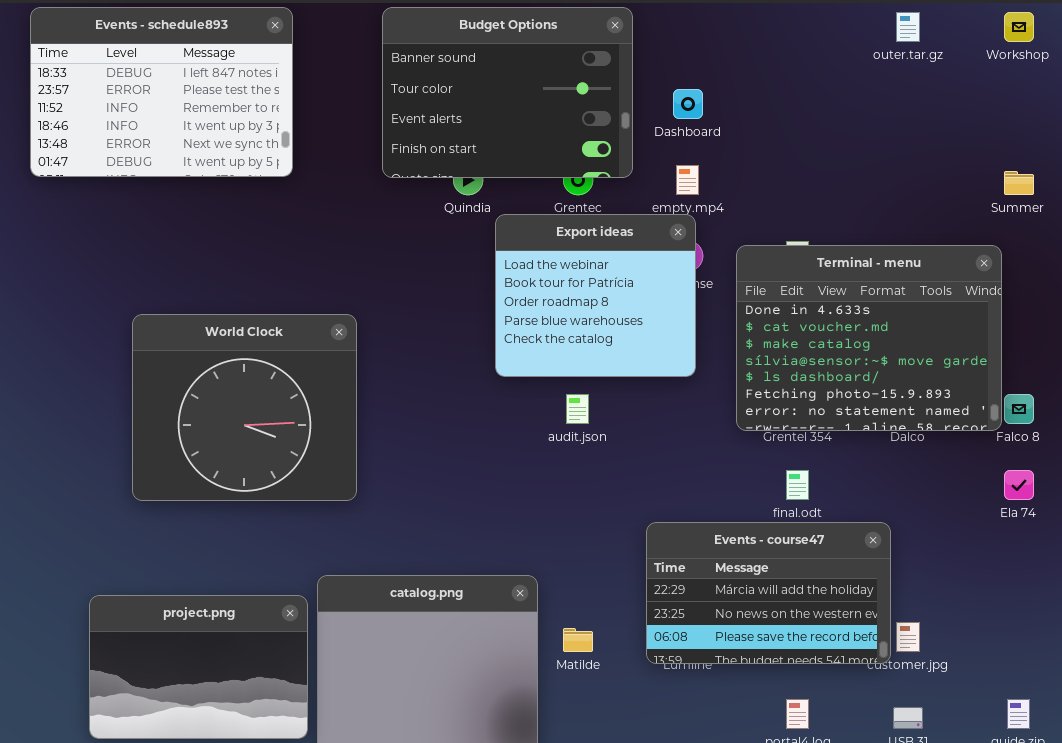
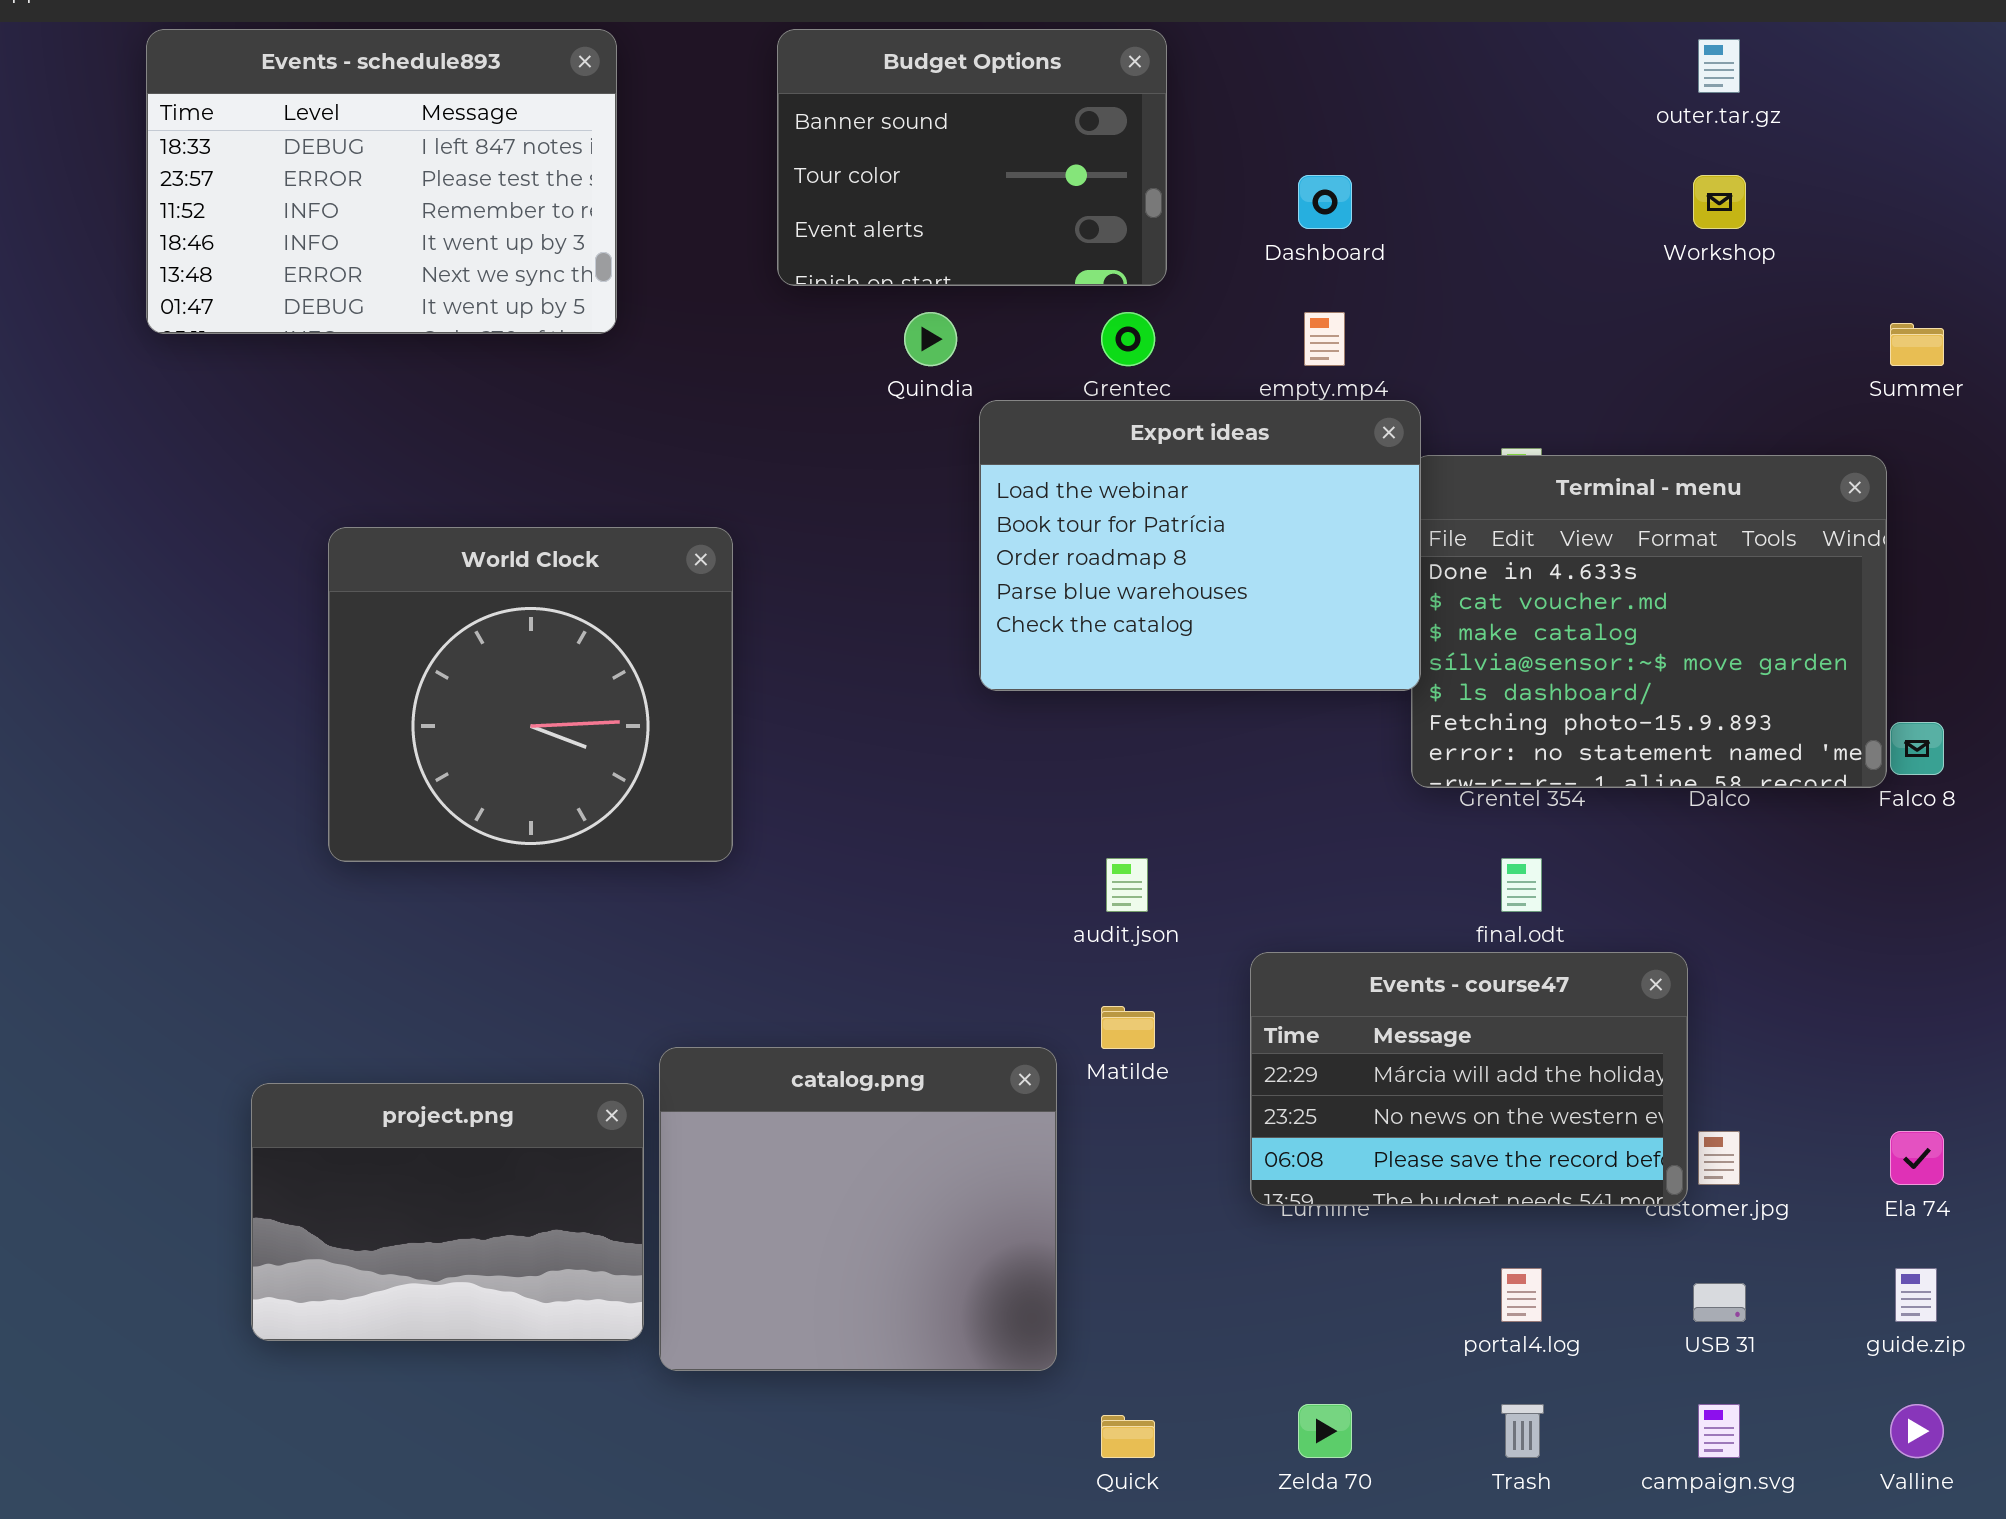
Budget Options: [382,7,633,178] -> [777,29,1167,286], resized
Workshop: [1004,12,1034,42] -> [1693,175,1746,229], moved
Export ideas: [495,214,696,377] -> [979,400,1421,691], resized
World Clock: [132,314,357,501] -> [328,527,733,862], moved
audit.json: [566,394,589,424] -> [1106,858,1148,912], moved
Ela 74: [1004,470,1034,500] -> [1890,1131,1944,1185], moved
Matilde: [563,628,593,652] -> [1101,1006,1155,1049], moved

